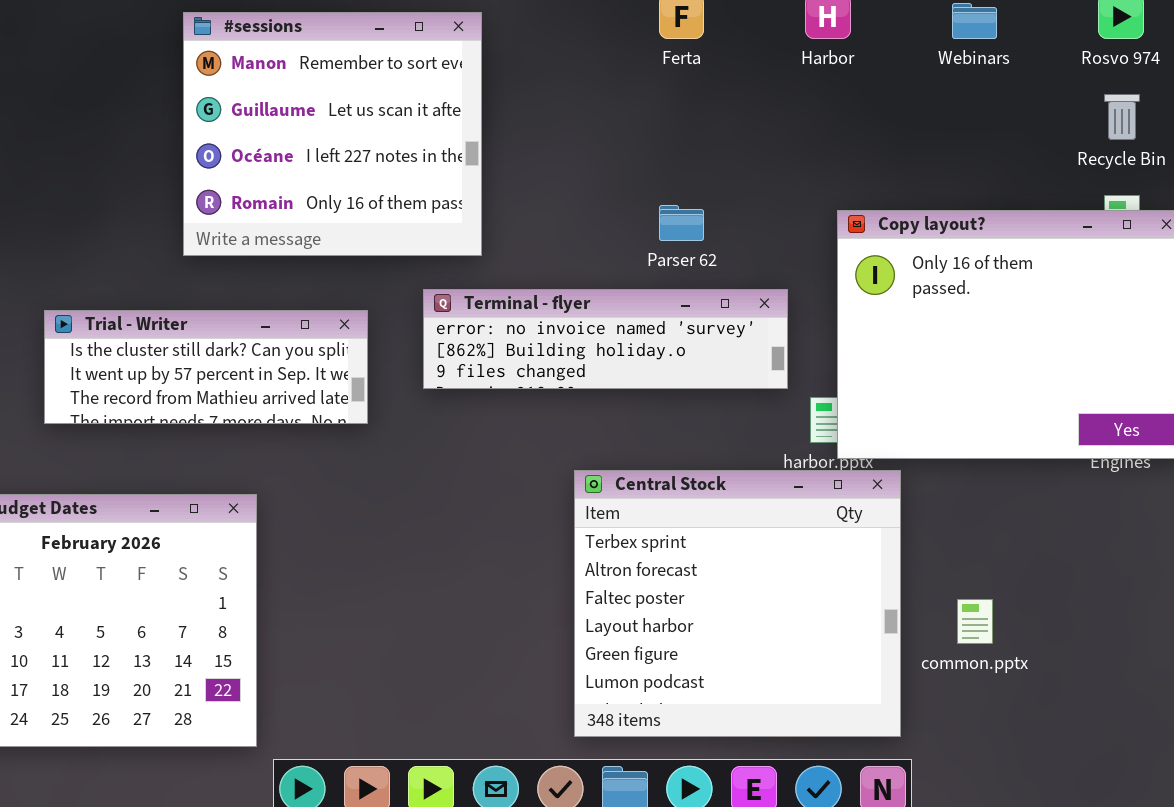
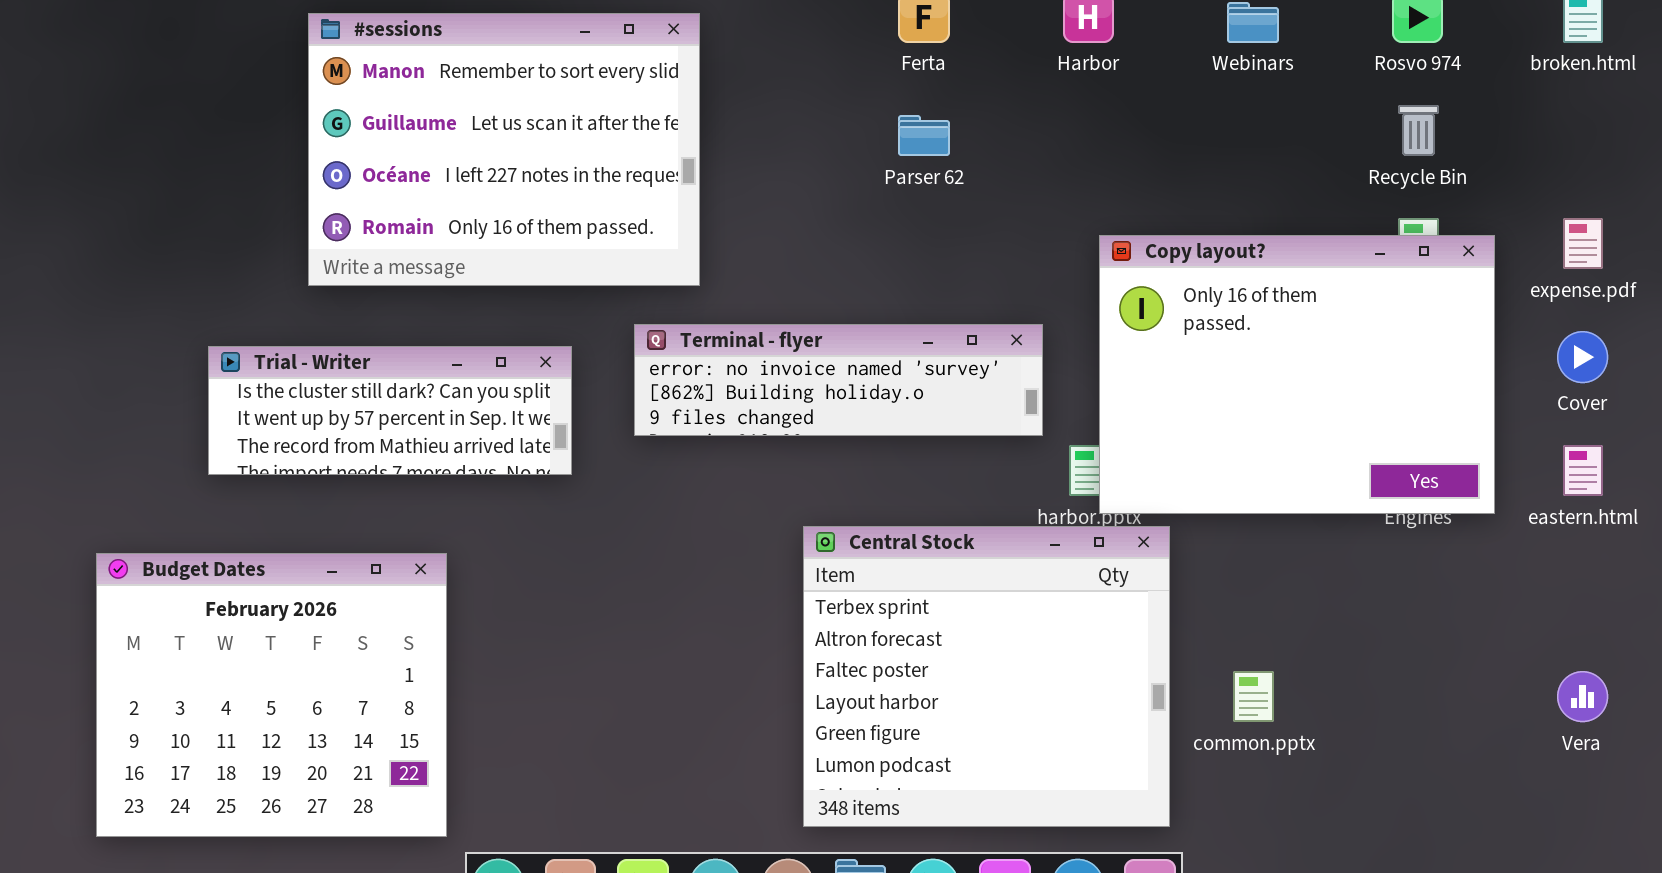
#sessions: [183,12,482,256] -> [308,13,700,286], resized
Parser 62: [659,205,704,241] -> [898,115,950,156], moved

